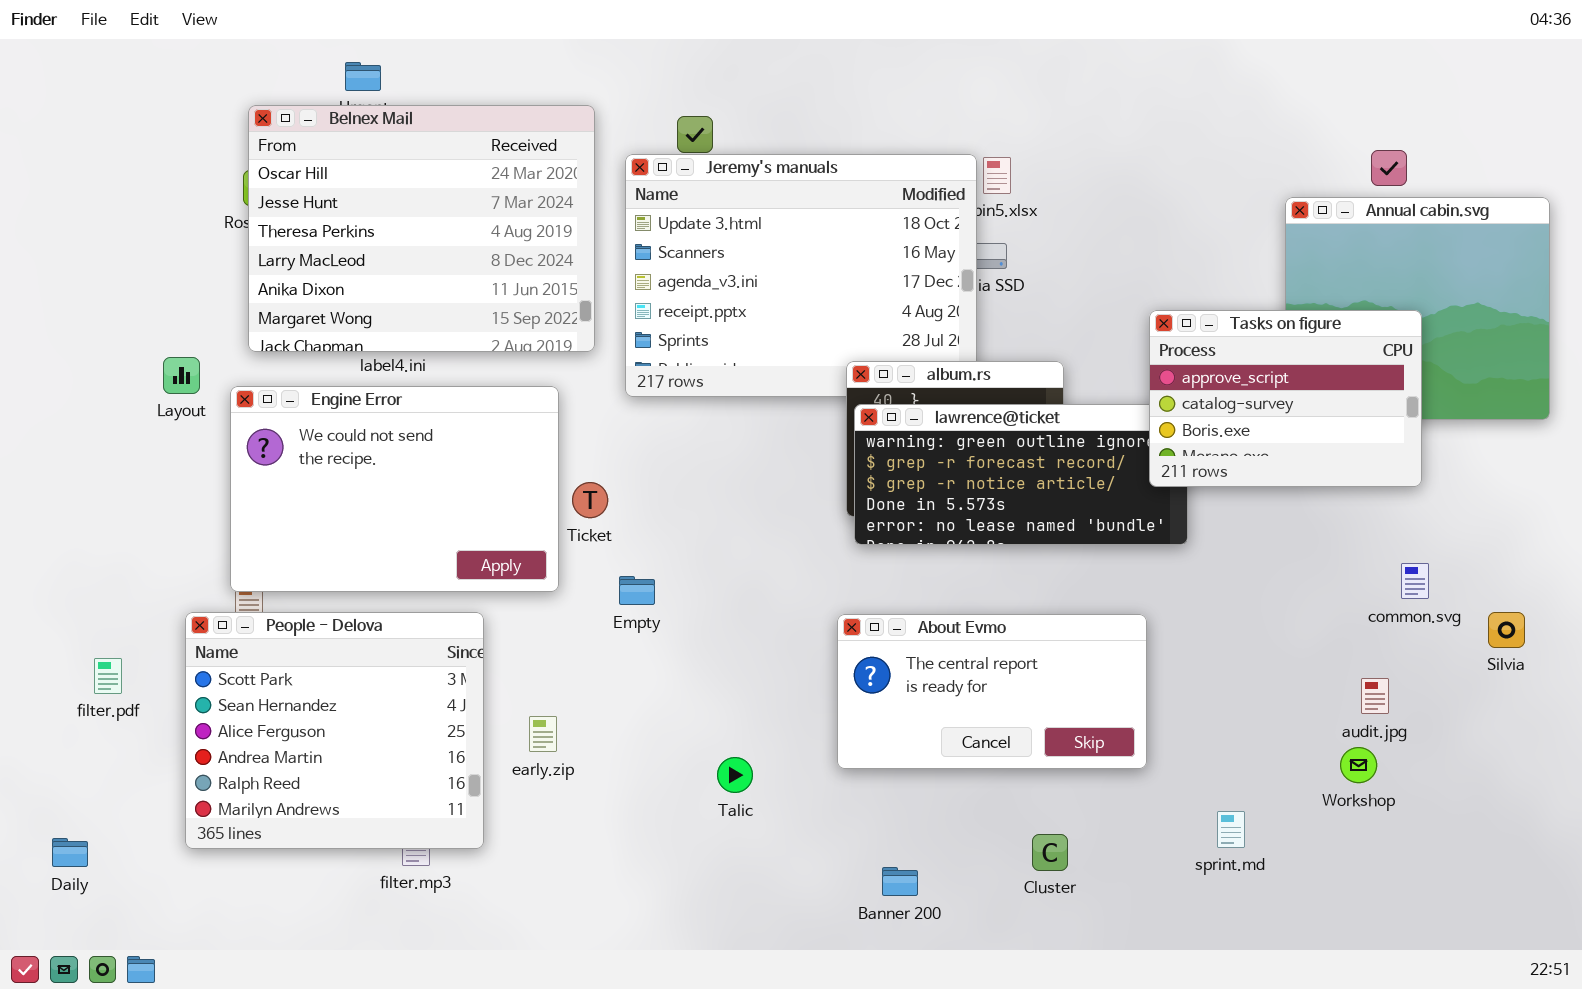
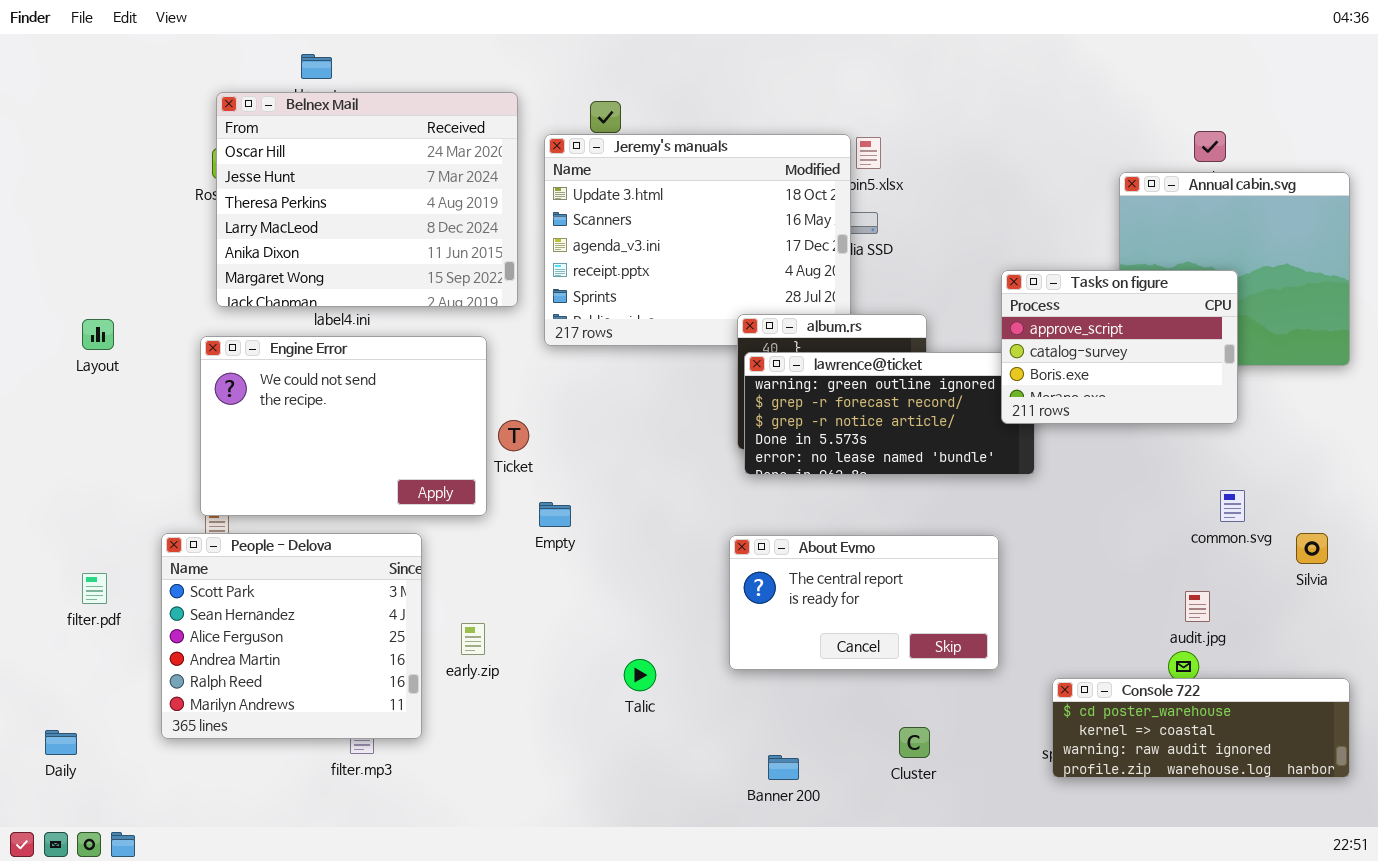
Layout: [163,357,200,394] -> [82,319,114,350], moved
Console 722: none -> [1052,678,1350,778], opened

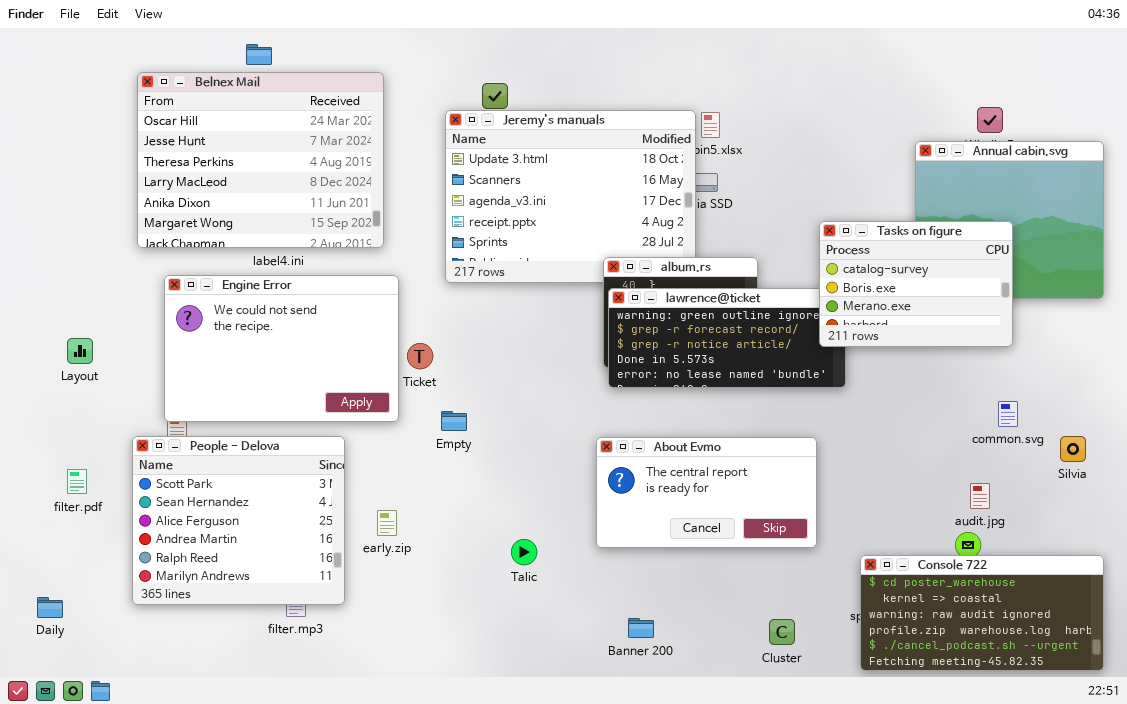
Belnex Mail: [216,92,518,307] -> [137,72,384,248], moved
Tasks on figure: [1001,270,1238,424] -> [819,221,1013,347], scrolled down 1 row
Layout: [82,319,114,350] -> [67,338,93,364], moved
Console 722: [1052,678,1350,778] -> [860,555,1104,671], resized
Cluster: [899,727,930,758] -> [769,619,795,645], moved

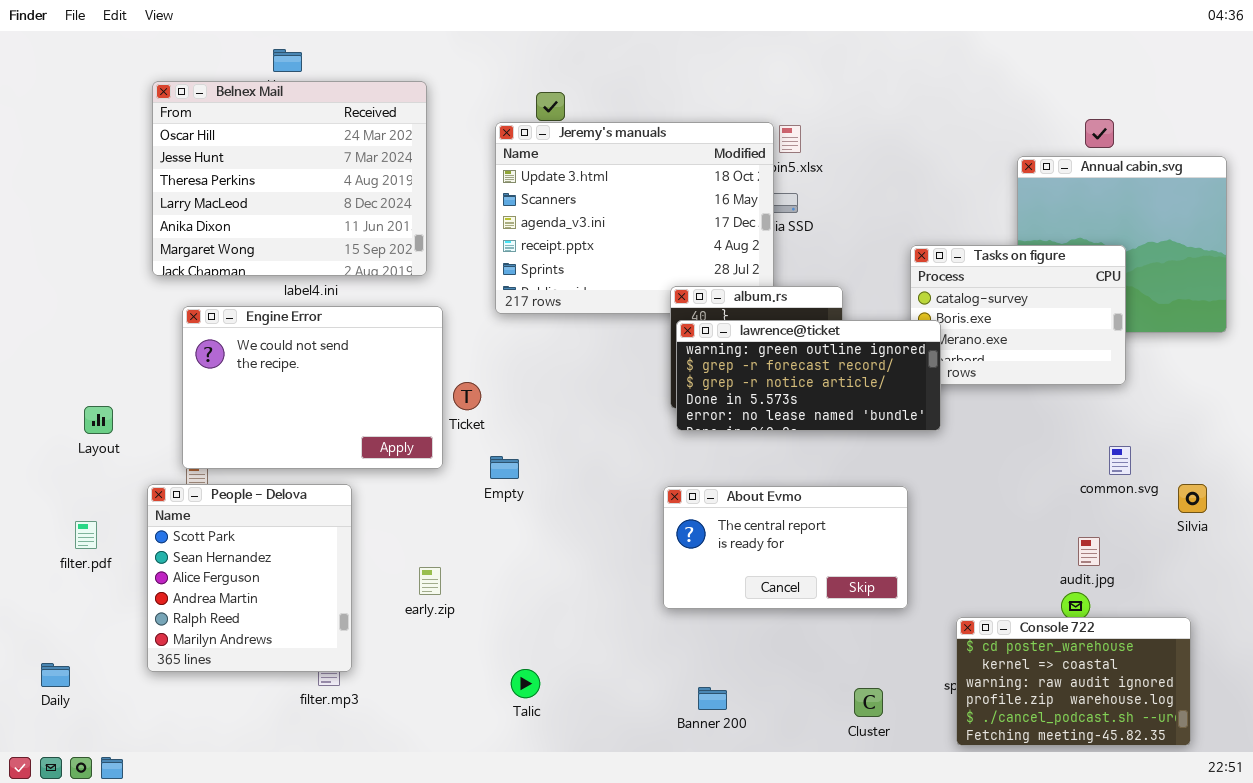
lawrence@ticket: [608,288,846,388] -> [676,320,941,431], raised
Layout: [67,338,93,364] -> [84,406,113,434], moved
People - Delova: [132,436,345,605] -> [147,484,352,672], resized
Talic: [511,539,537,565] -> [511,669,540,698], moved
Console 722: [860,555,1104,671] -> [956,617,1191,746], resized

